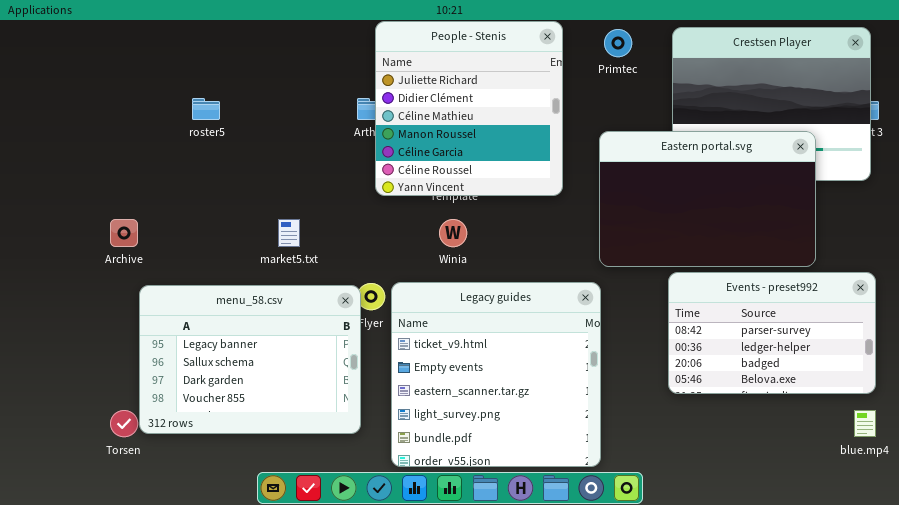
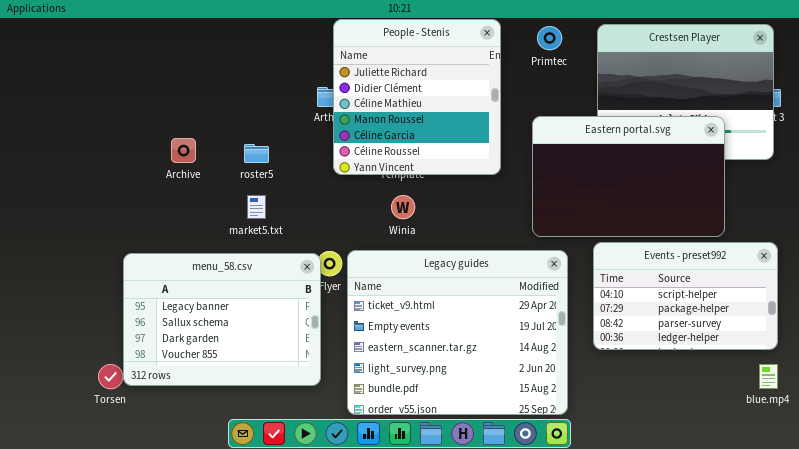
roster5: [192,98,220,120] -> [244,144,269,163], moved
Archive: [110,219,138,247] -> [171,138,196,163], moved
Events - preset992: [668,272,876,394] -> [593,242,778,350], scrolled up 2 rows
Legacy guides: [391,282,601,467] -> [347,250,568,415], resized

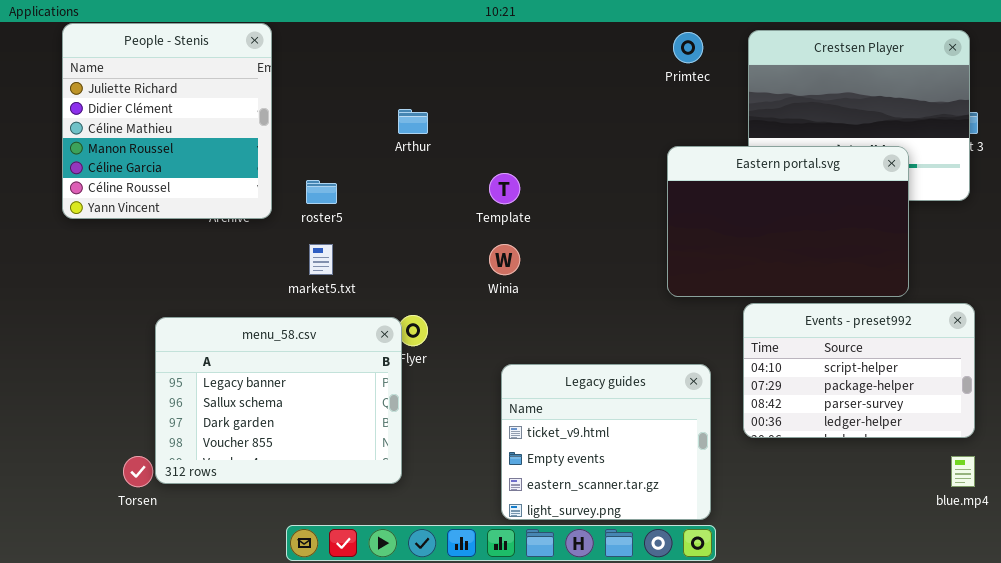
People - Stenis: [333,19,501,175] -> [62,23,272,219], moved
Legacy guides: [347,250,568,415] -> [501,364,711,520], resized

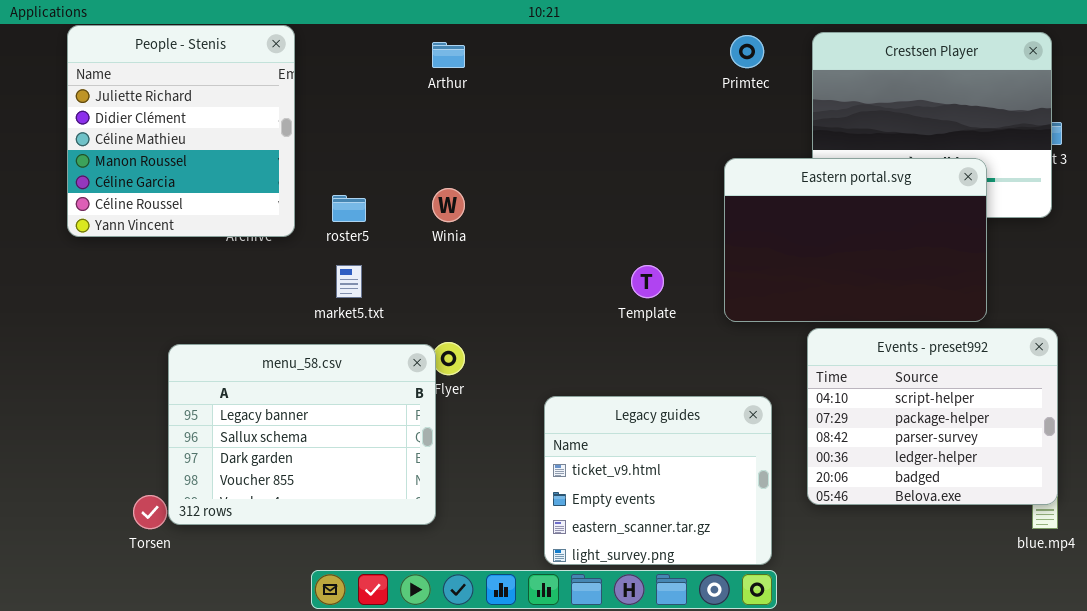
Arthur: [398,109,428,134] -> [432,42,465,68], moved
Template: [489,173,520,204] -> [631,265,664,298], moved
Winia: [489,244,520,275] -> [432,188,465,222], moved
Events - preset992: [743,303,975,438] -> [807,328,1058,505], resized

